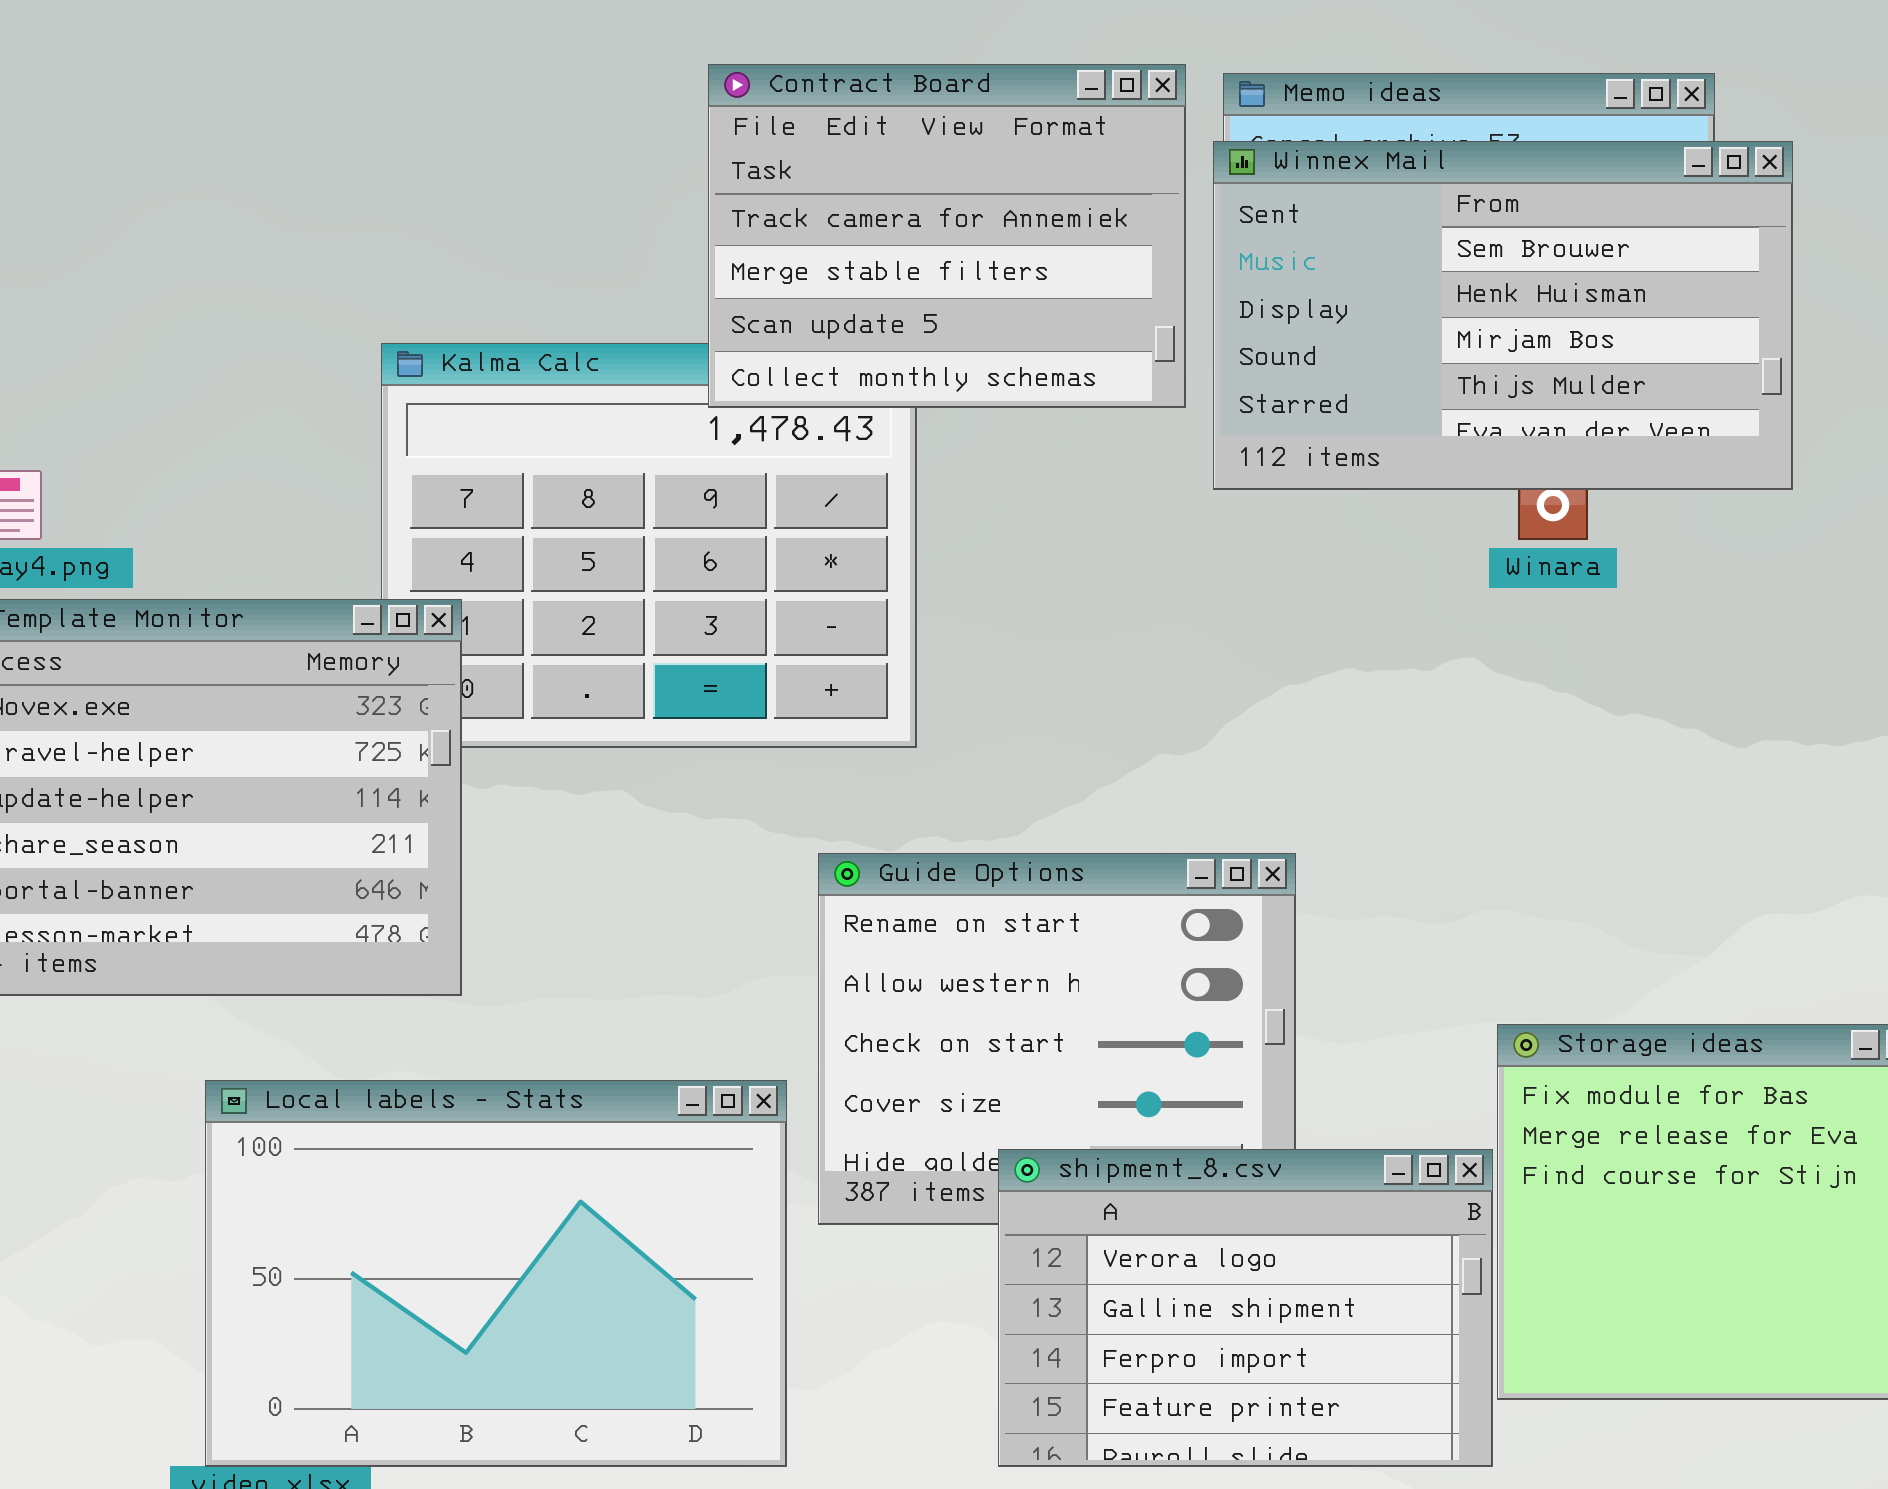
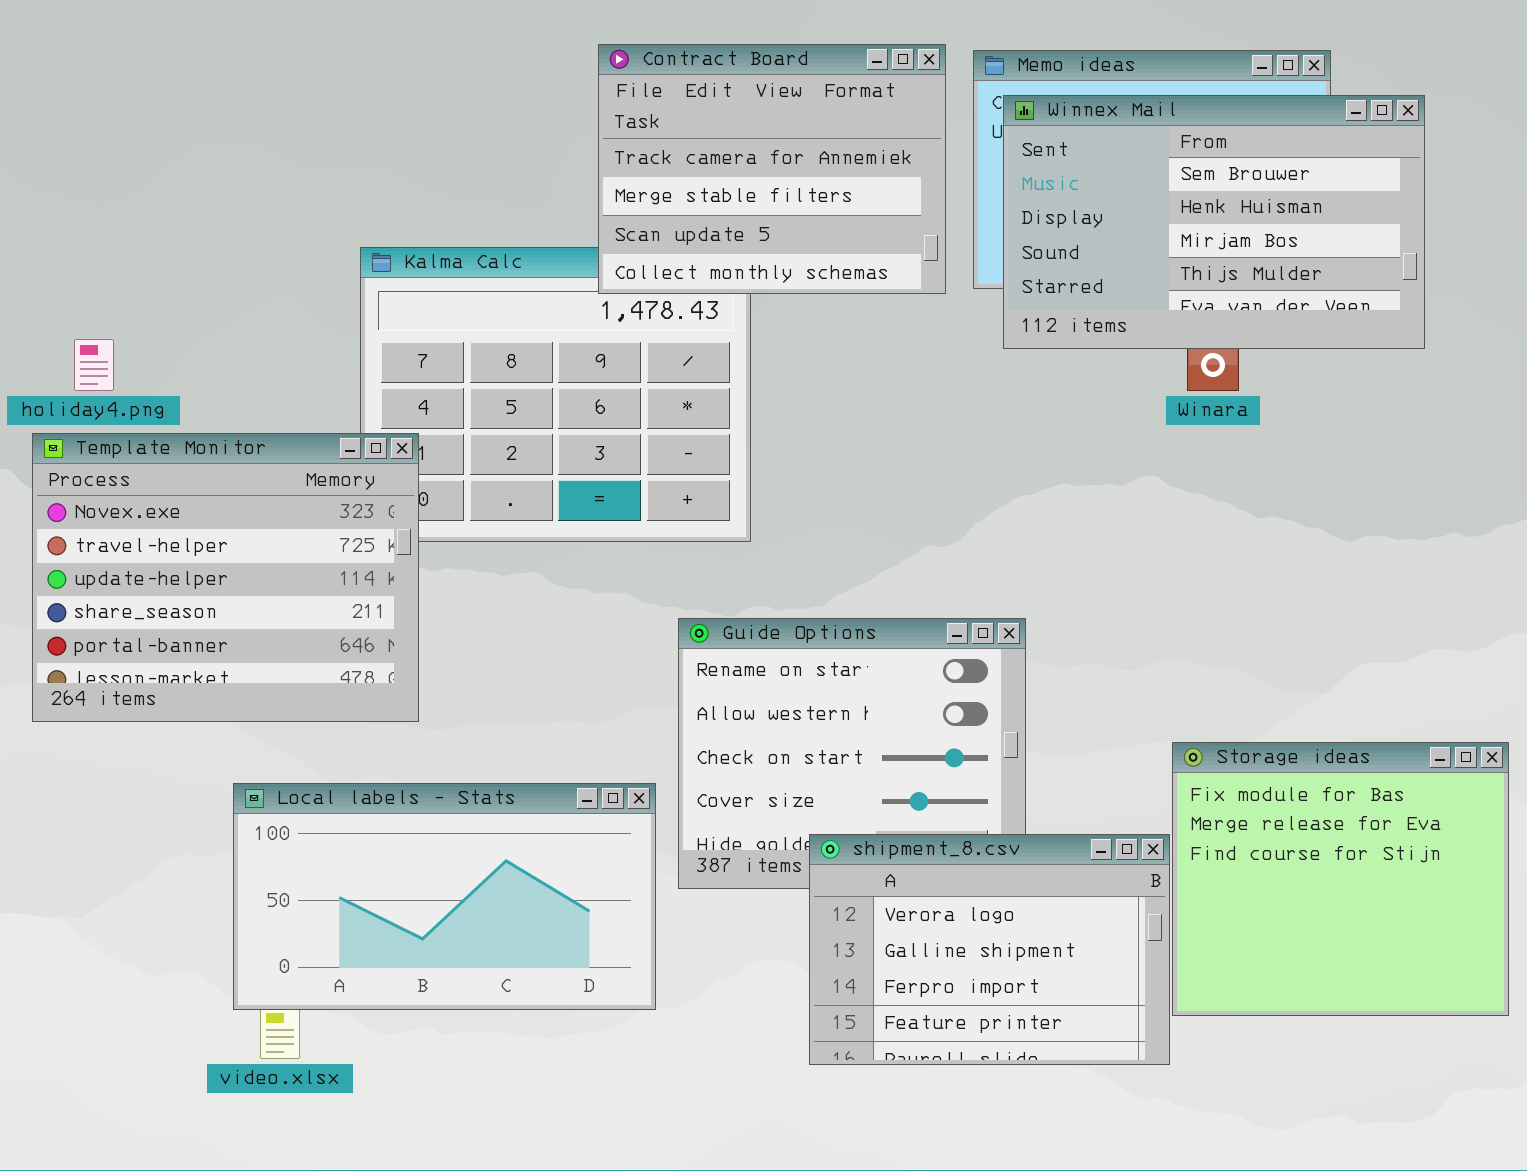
Winnex Mail: [1213,141,1793,490] -> [1003,95,1425,349], moved
Local labels - Stats: [205,1080,787,1467] -> [233,783,656,1010], resized

